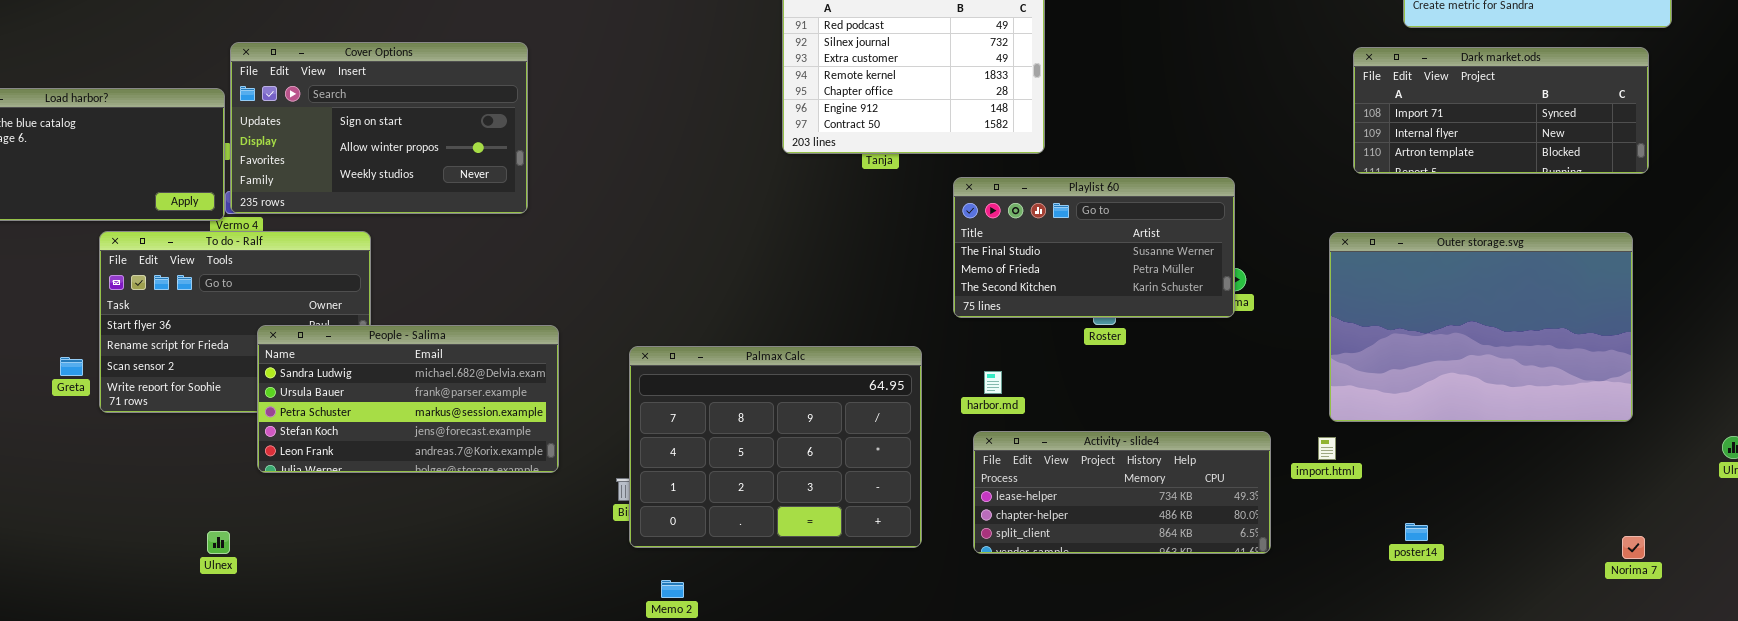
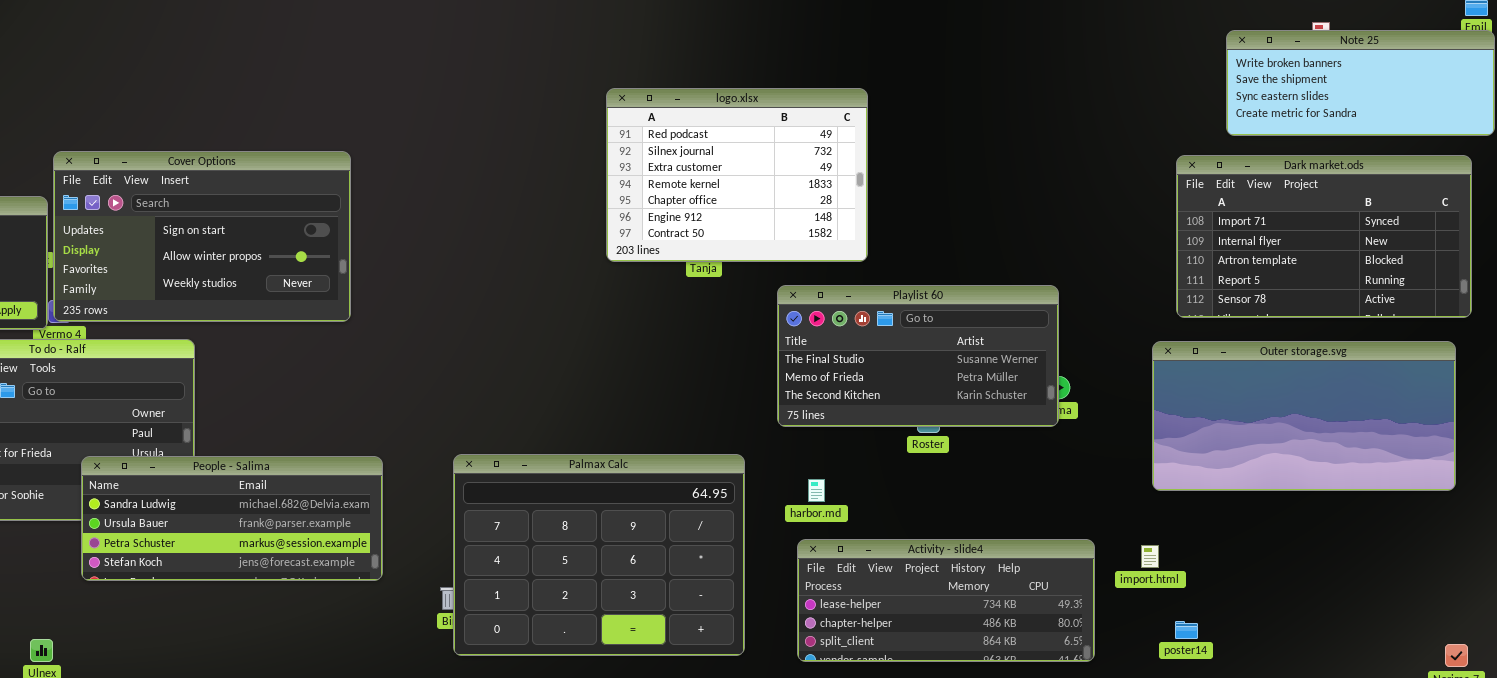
Dark market.ods: [1353,47,1649,174] -> [1176,155,1472,318], resized
Outer storage.svg: [1329,232,1633,422] -> [1152,341,1456,491], resized
People - Salima: [257,325,559,473] -> [81,456,383,581], resized
poster14: [1405,523,1428,541] -> [1175,621,1198,639], moved

